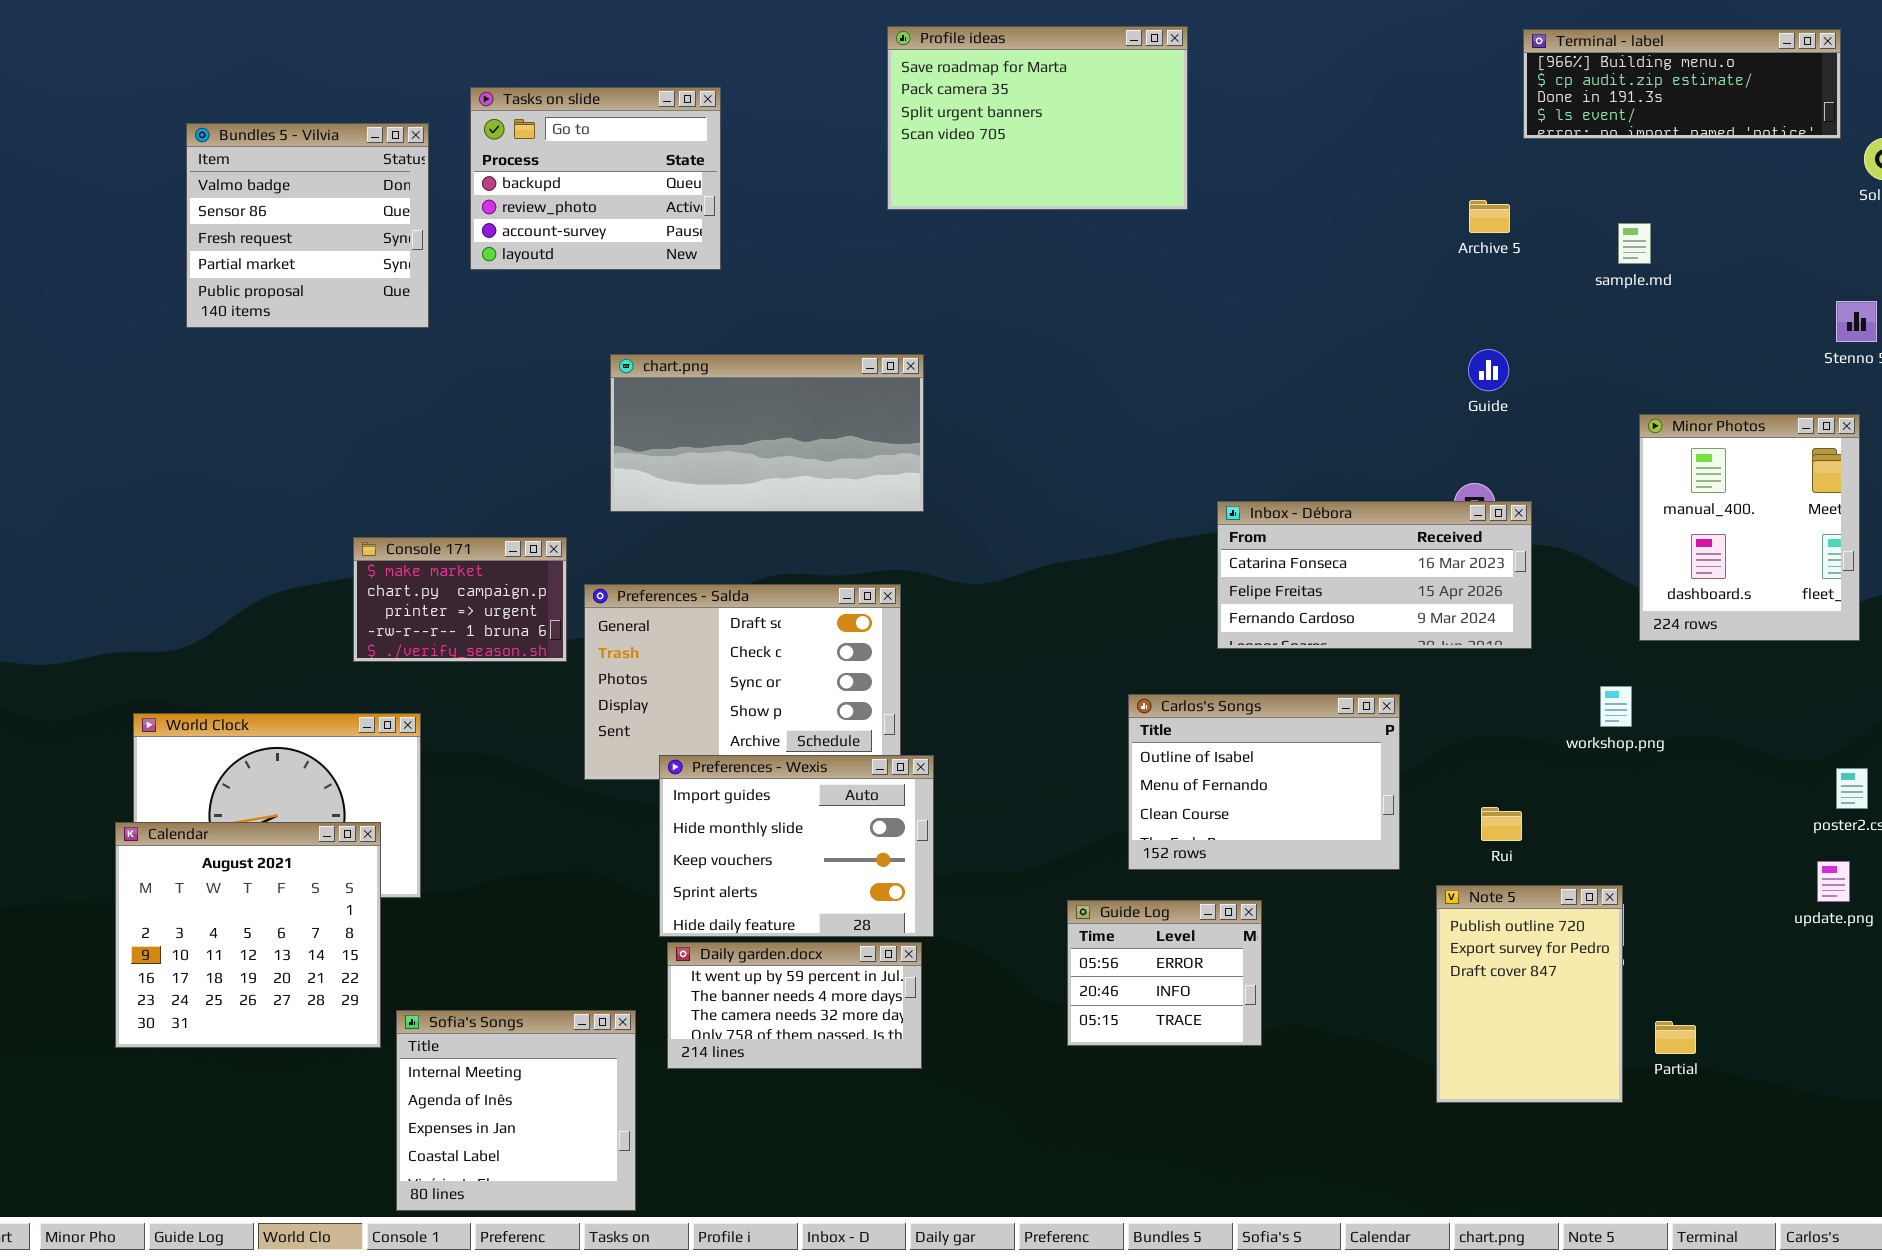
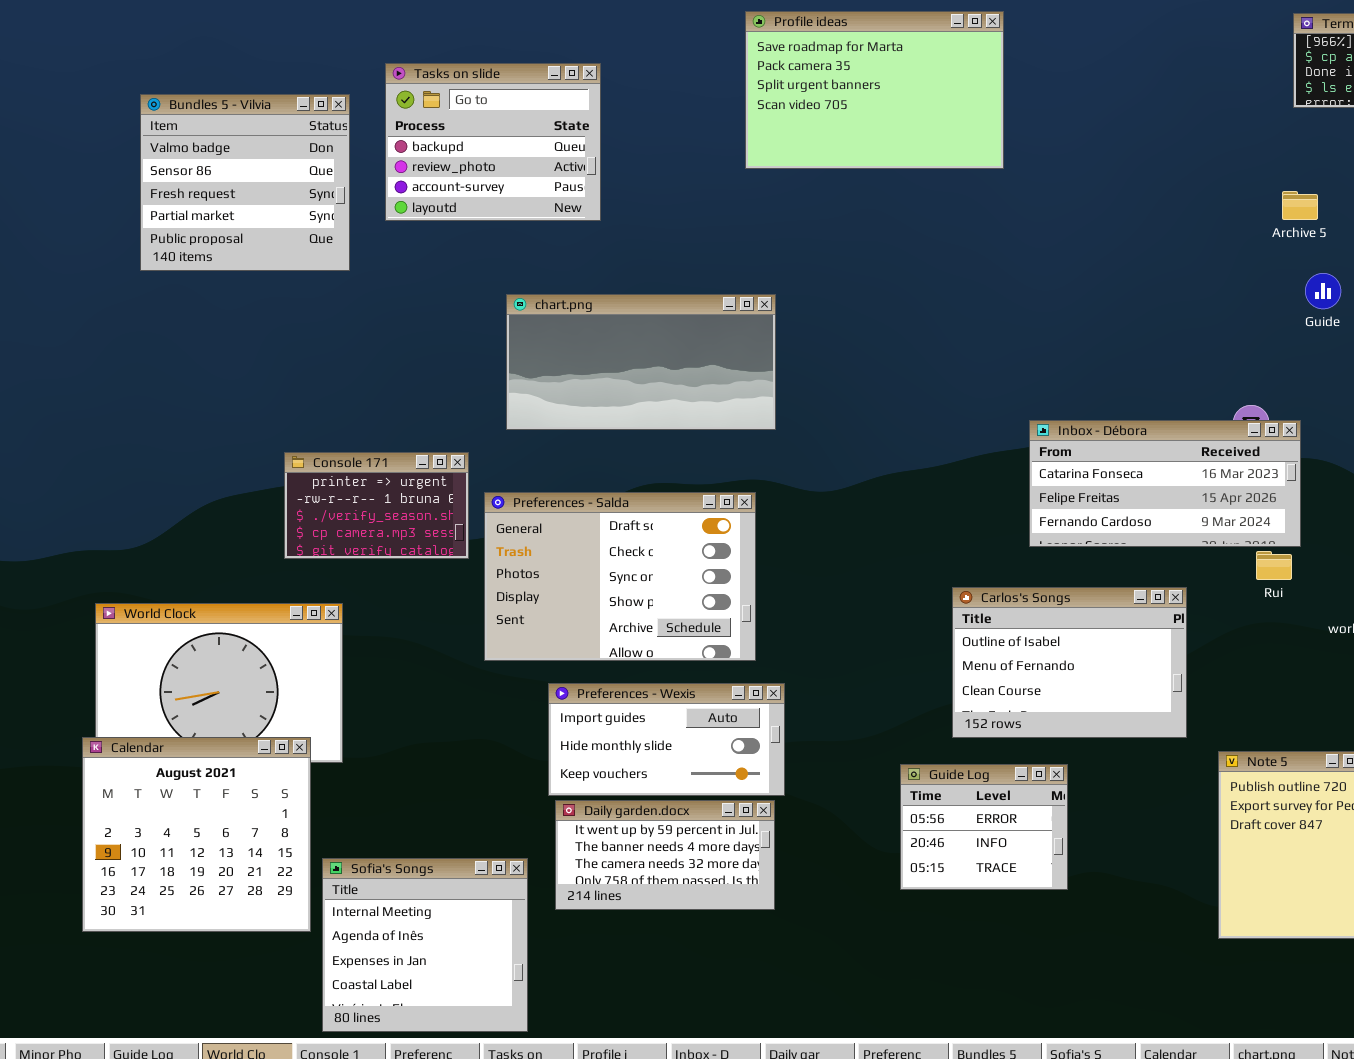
Archive 5: [1469,200,1510,233] -> [1282,191,1318,220], moved
Guide: [1468,349,1509,391] -> [1305,273,1341,309], moved
Console 171: [353,537,567,662] -> [284,452,469,559], scrolled down 2 rows
Preferences - Wexis: [659,755,934,937] -> [548,683,785,796], resized
Rui: [1481,807,1522,841] -> [1256,551,1292,580], moved
Calendar: [115,822,381,1048] -> [82,737,311,932], moved

